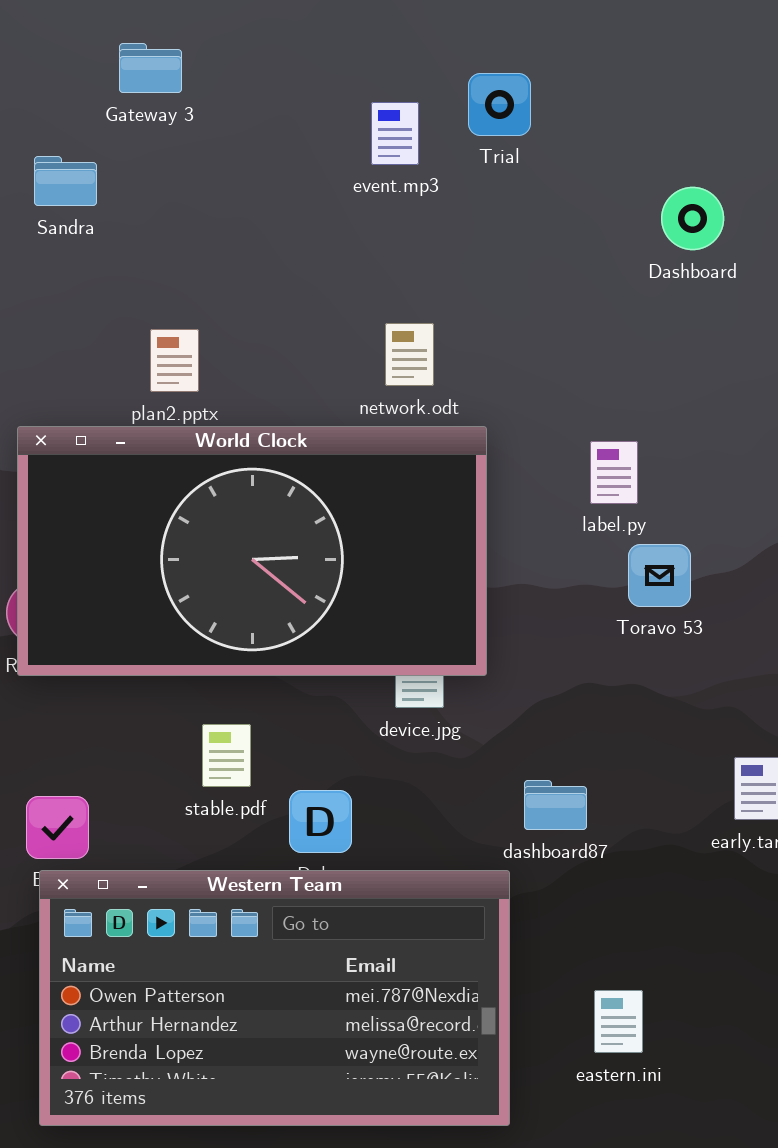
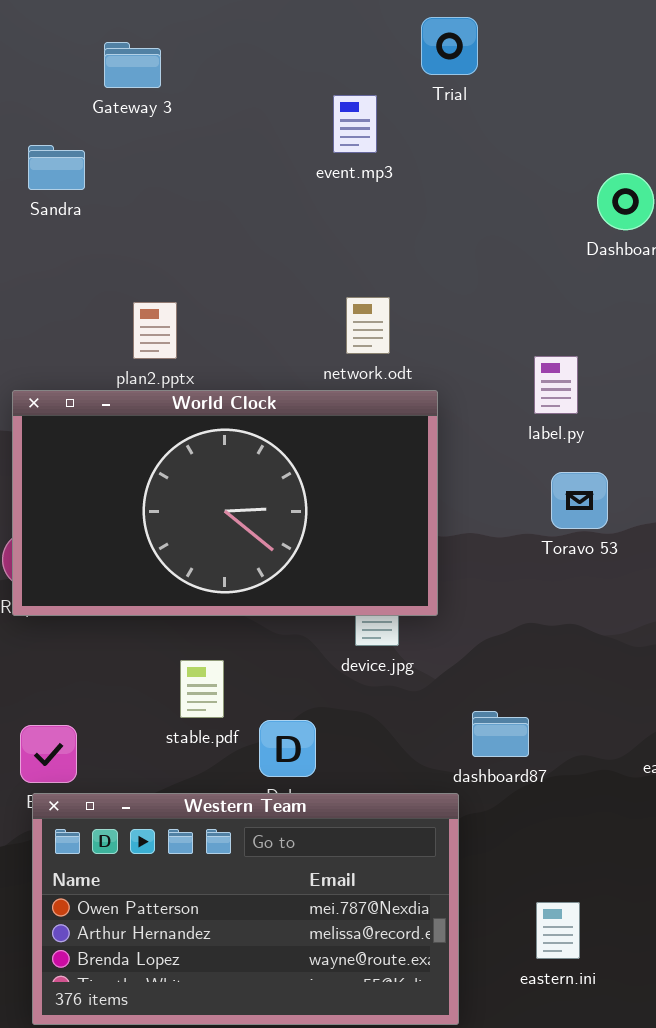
Trial: [468,73,531,136] -> [421,17,478,75], moved
label.py: [590,441,638,504] -> [534,356,578,414], moved
Toravo 53: [628,544,691,607] -> [551,472,608,529], moved

